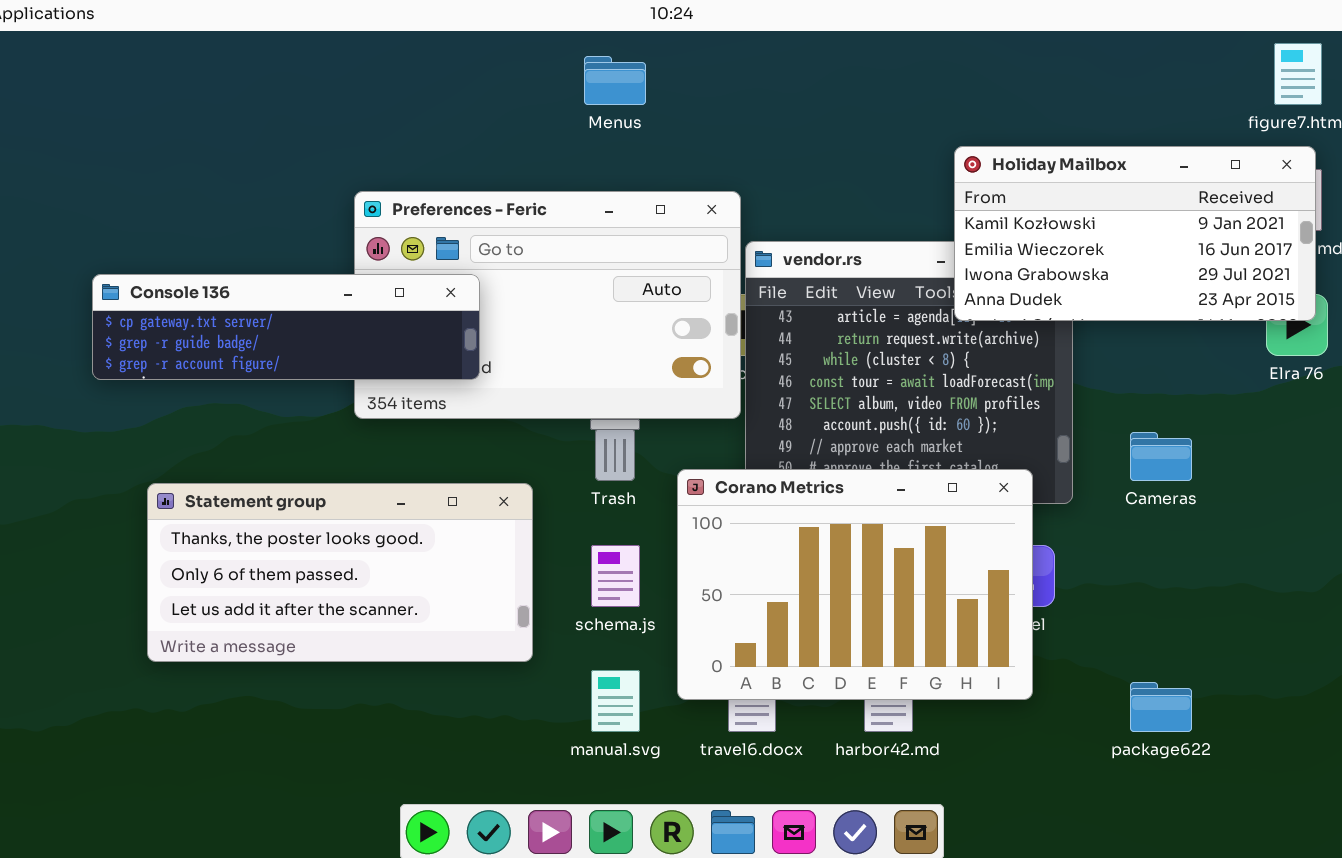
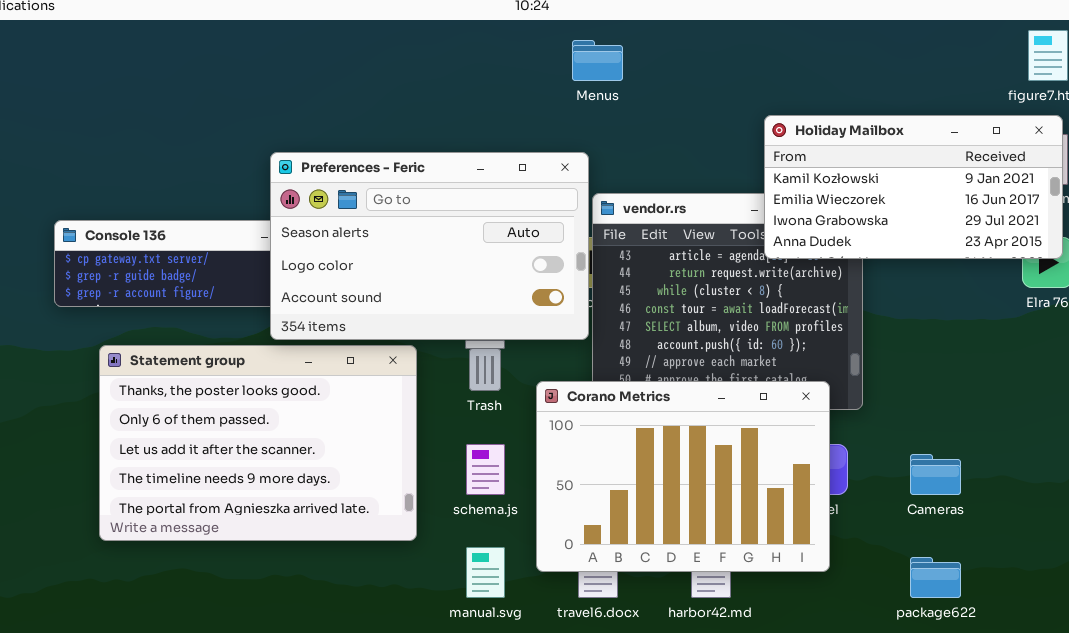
Menus: [584,56,646,105] -> [572,40,623,81], moved
Preferences - Feric: [354,191,741,419] -> [270,152,589,340], raised
Cameras: [1130,432,1192,481] -> [910,454,961,495], moved
Statement group: [147,483,533,662] -> [99,345,417,541], resized

